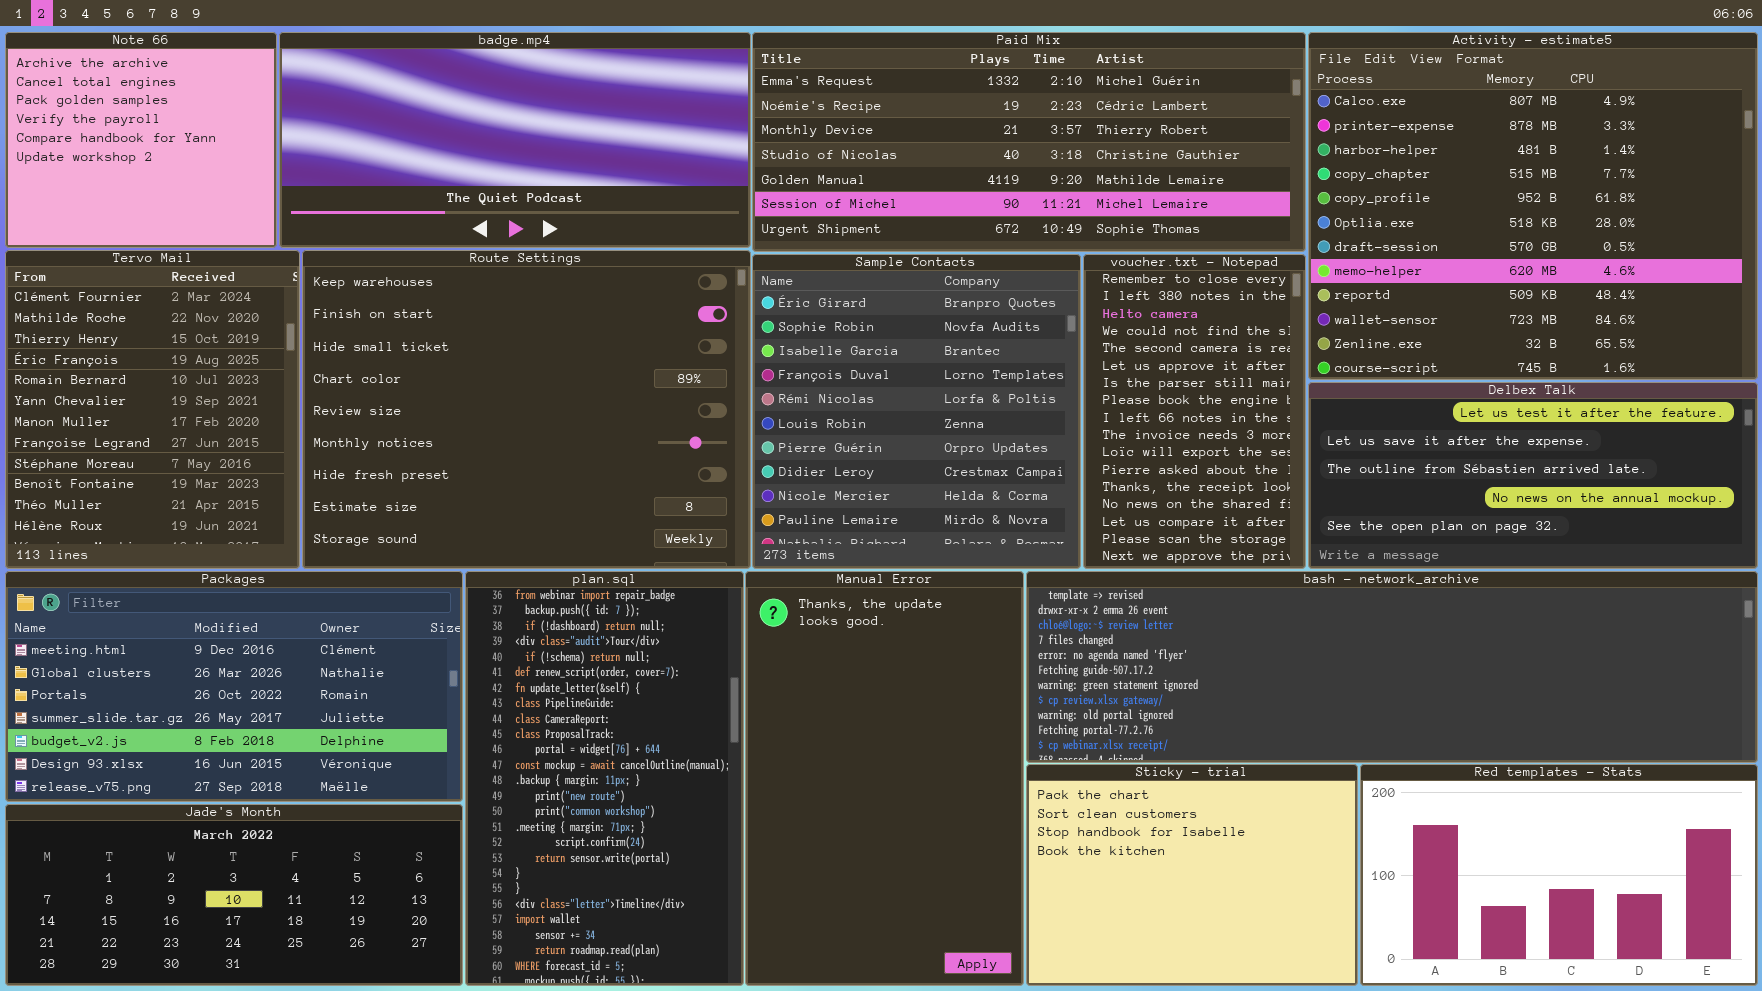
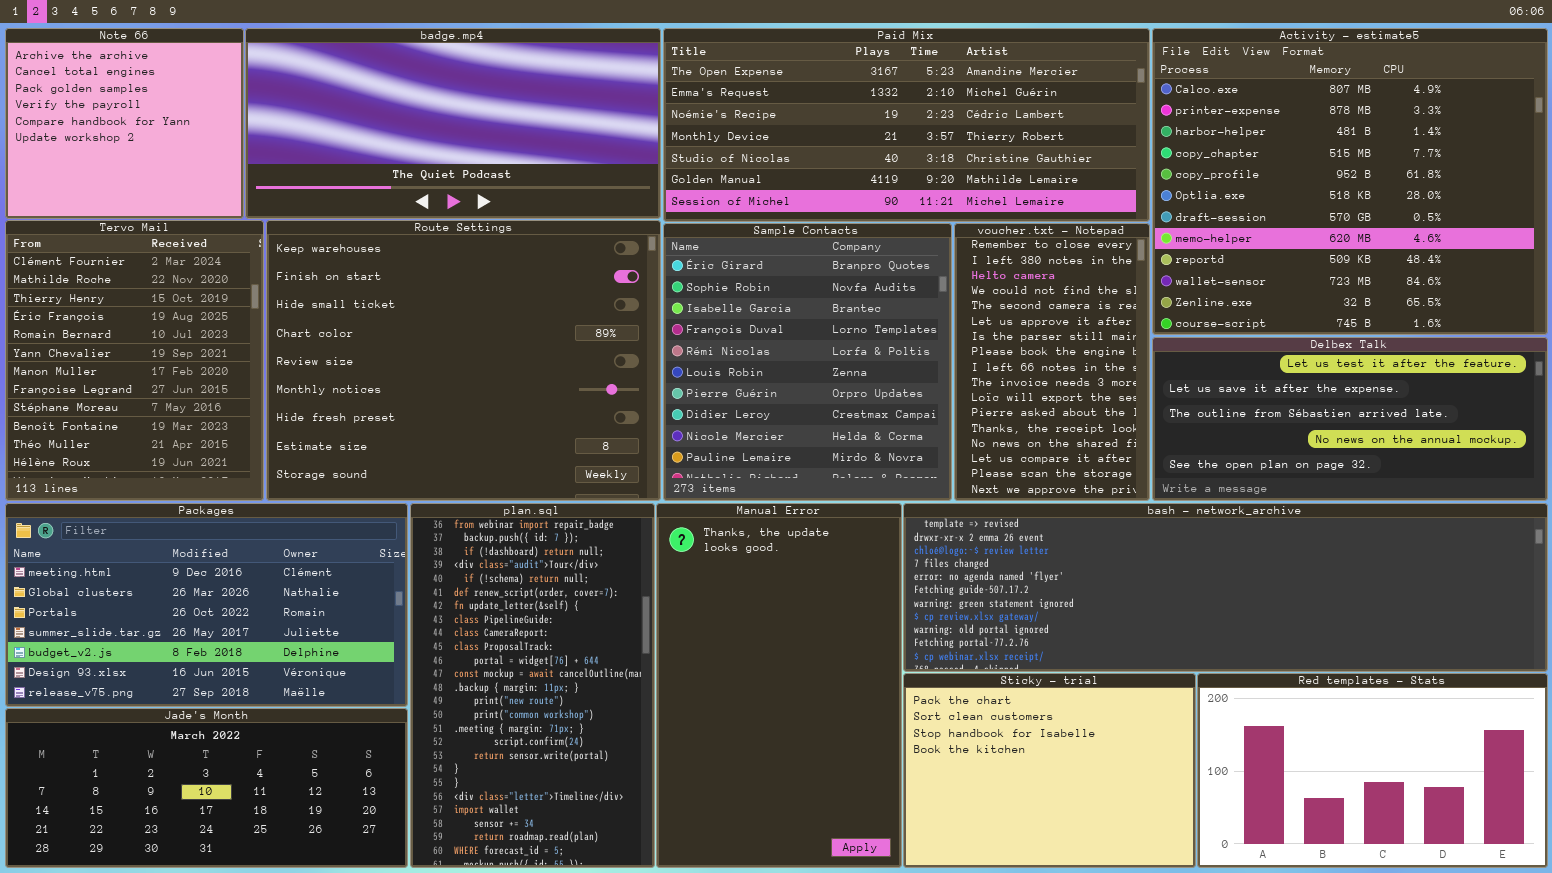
Paid Mix: [752,32,1306,252] -> [663,28,1150,222], scrolled up 1 row

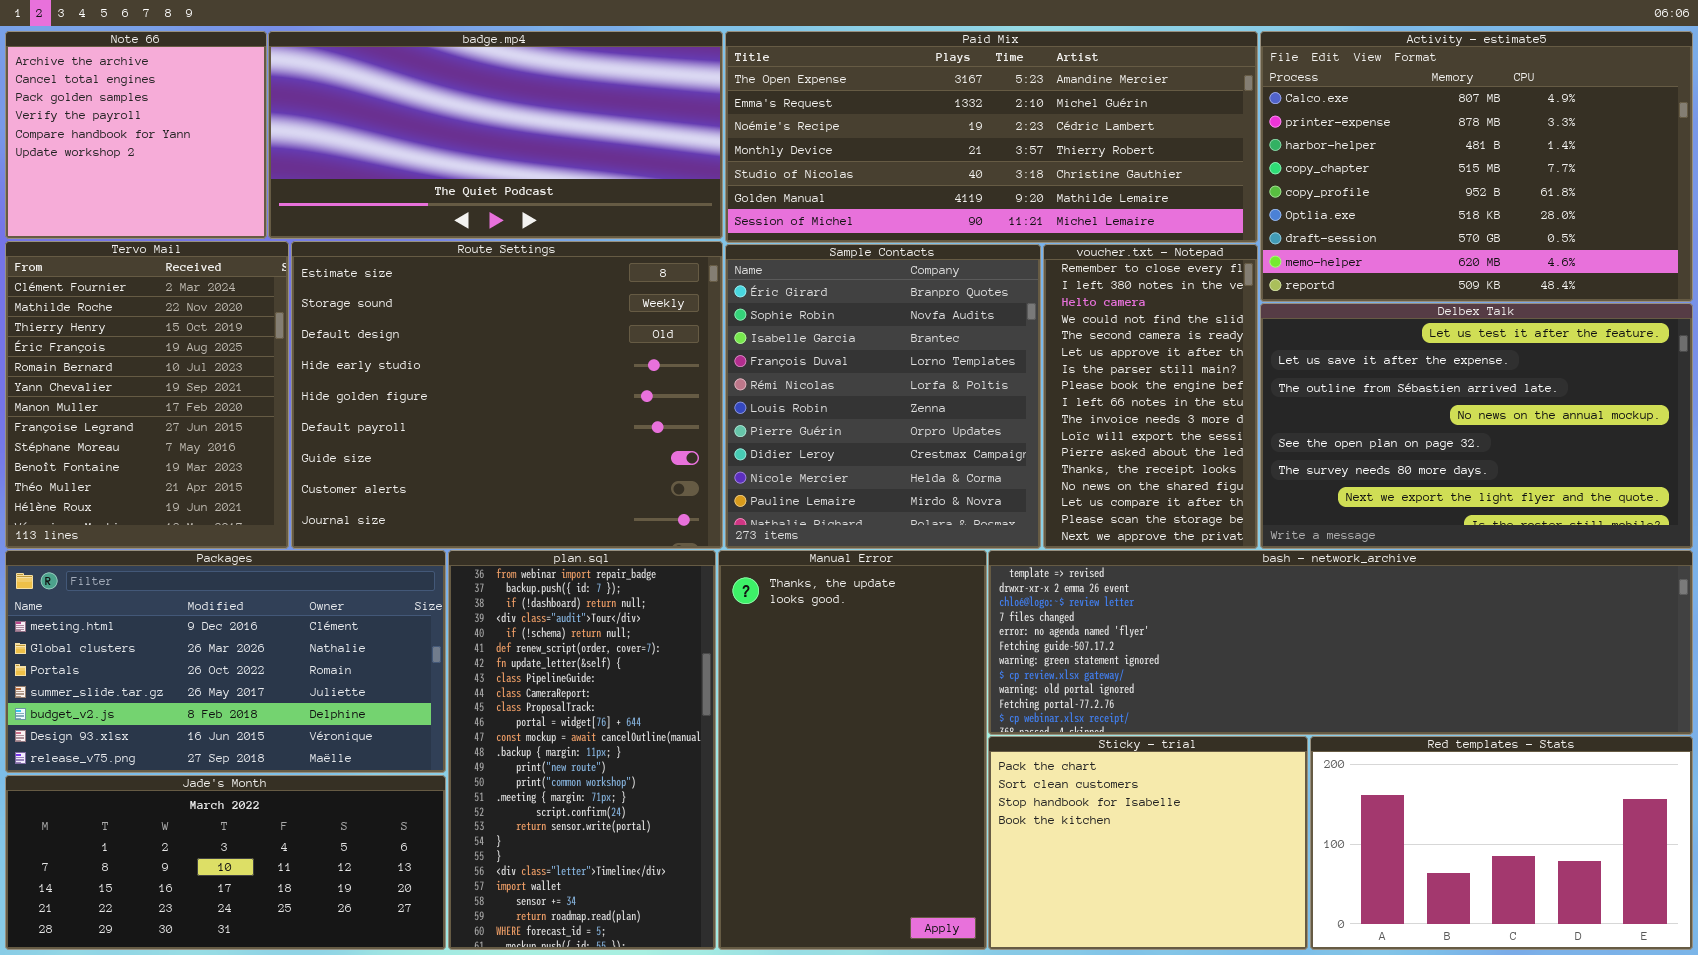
Activity - estimate5: [1152,28,1548,335] -> [1260,31,1693,302], resized
Route Settings: [266,220,661,501] -> [291,241,723,549], scrolled down 7 rows
Delbex Talk: [1152,337,1548,501] -> [1260,303,1693,549], resized

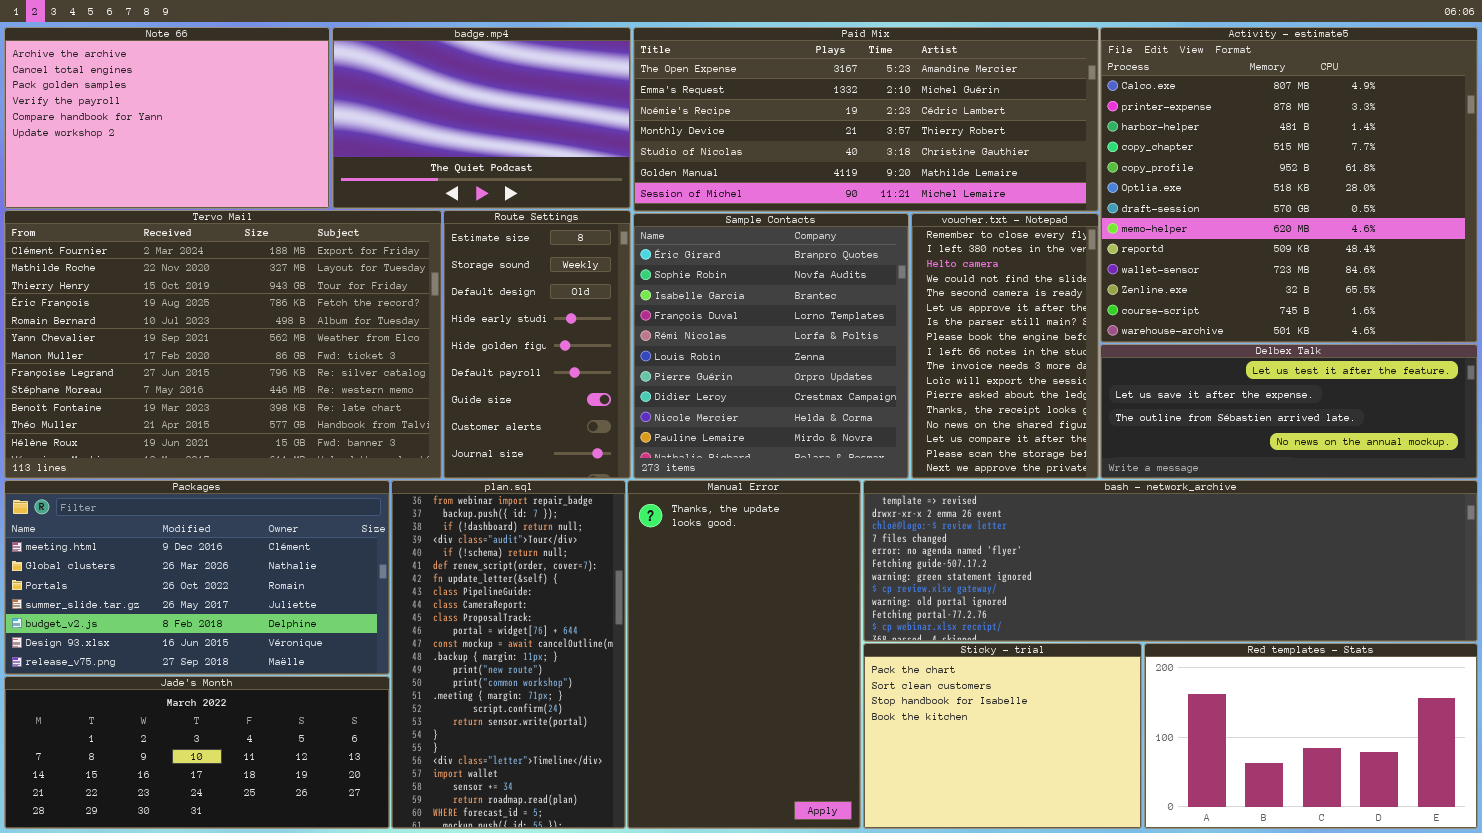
Note 66: [5,31,267,239] -> [4,27,330,209], resized
badge.mp4: [268,31,723,239] -> [332,27,631,209], resized
Activity - estimate5: [1260,31,1693,302] -> [1100,27,1478,343], resized
Tervo Mail: [5,241,289,549] -> [4,210,442,479], resized
Route Settings: [291,241,723,549] -> [443,210,631,479], resized
Delbex Talk: [1260,303,1693,549] -> [1100,344,1478,479], resized

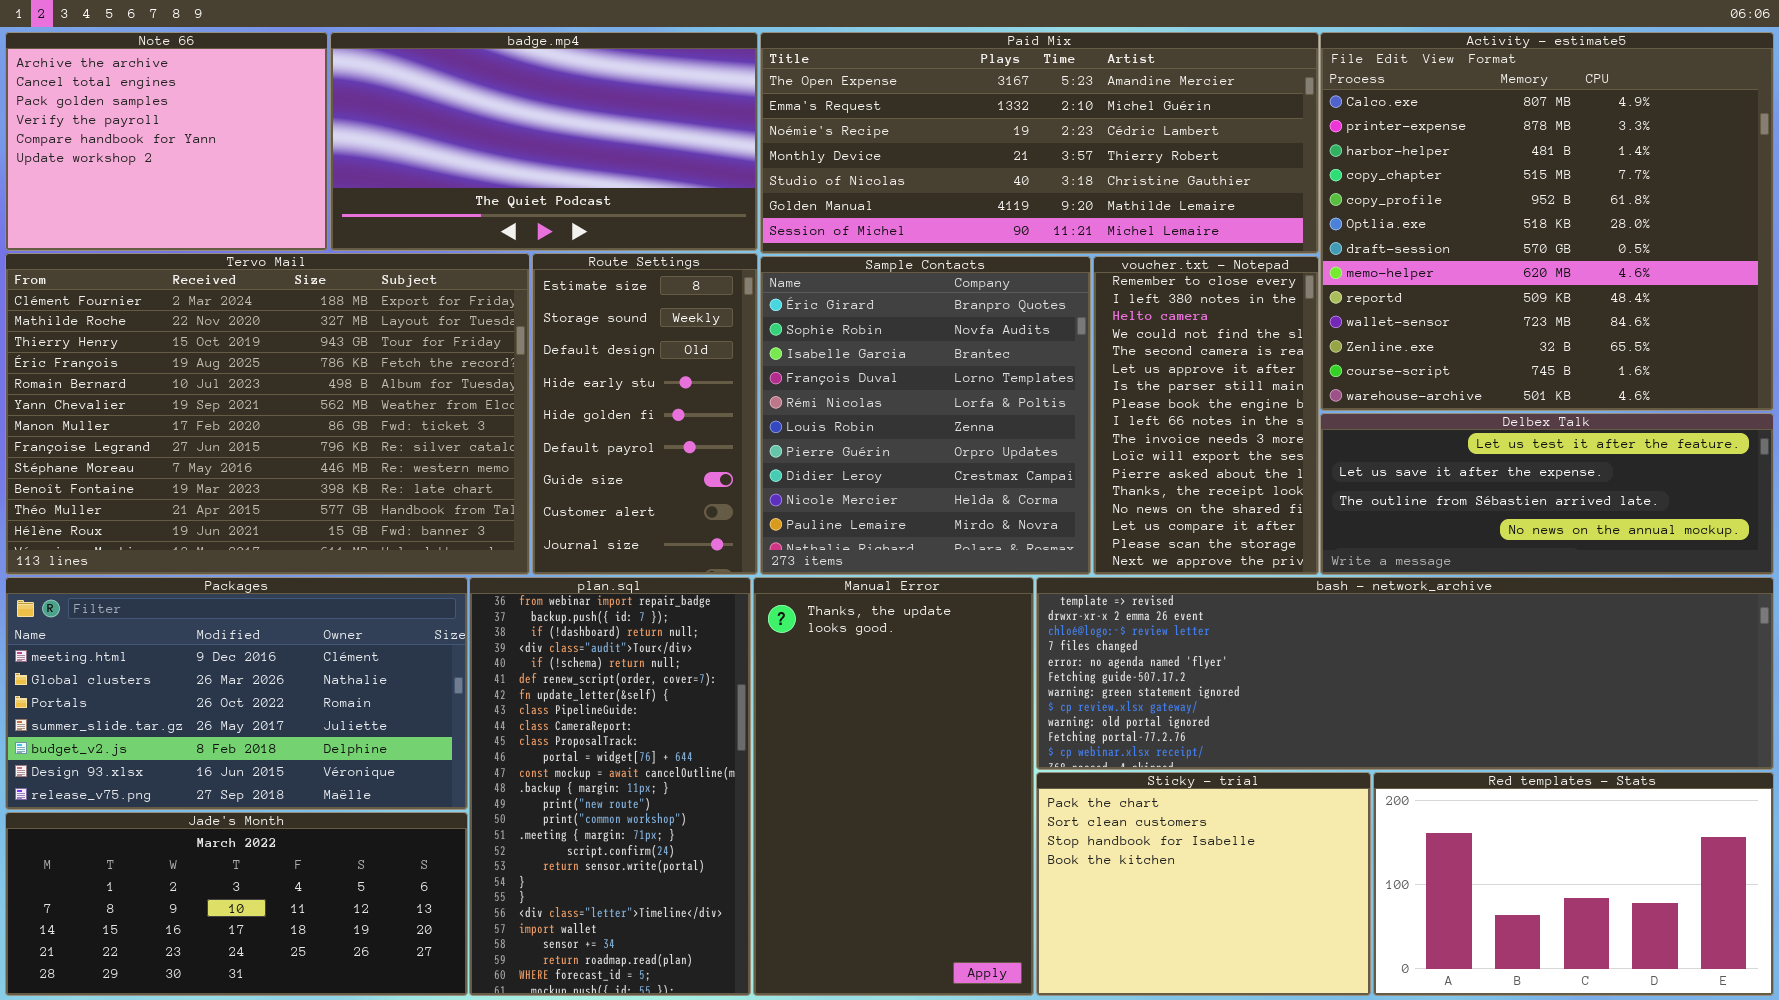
Note 66: [4,27,330,209] -> [5,32,328,251], resized
badge.mp4: [332,27,631,209] -> [330,32,758,251], resized

